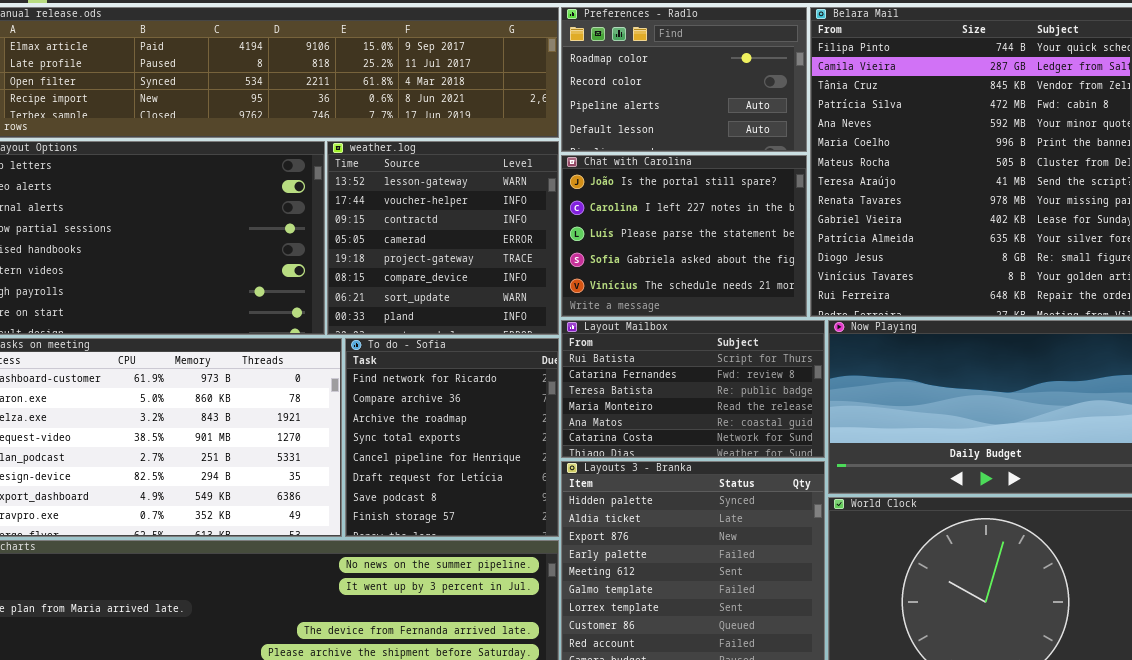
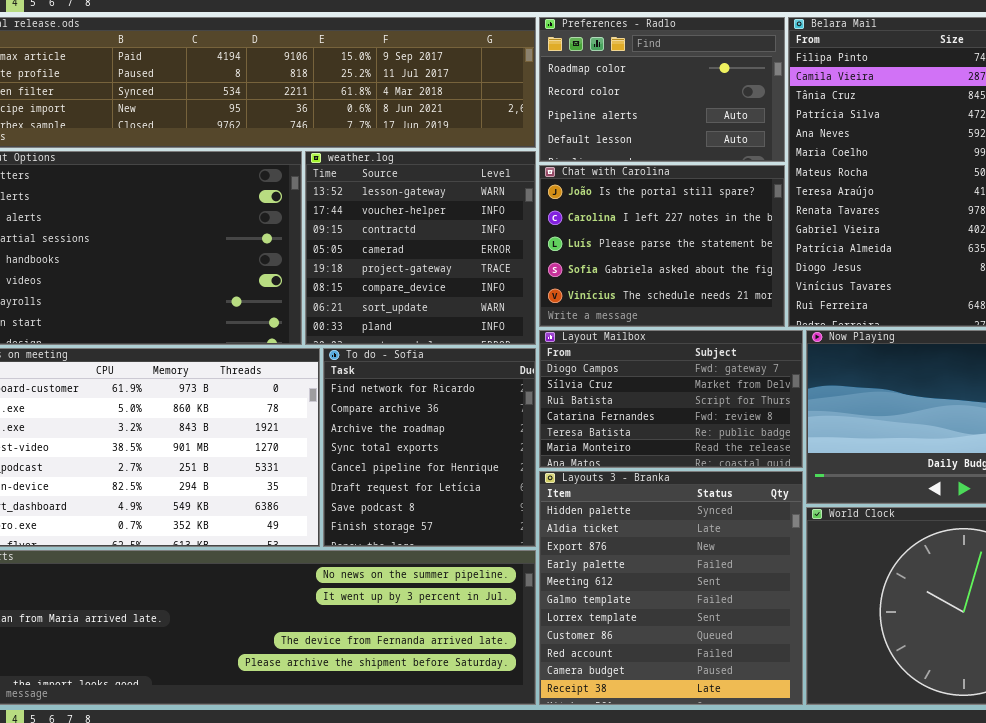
Layout Mailbox: [561,320,825,458] -> [539,330,803,468], scrolled up 2 rows

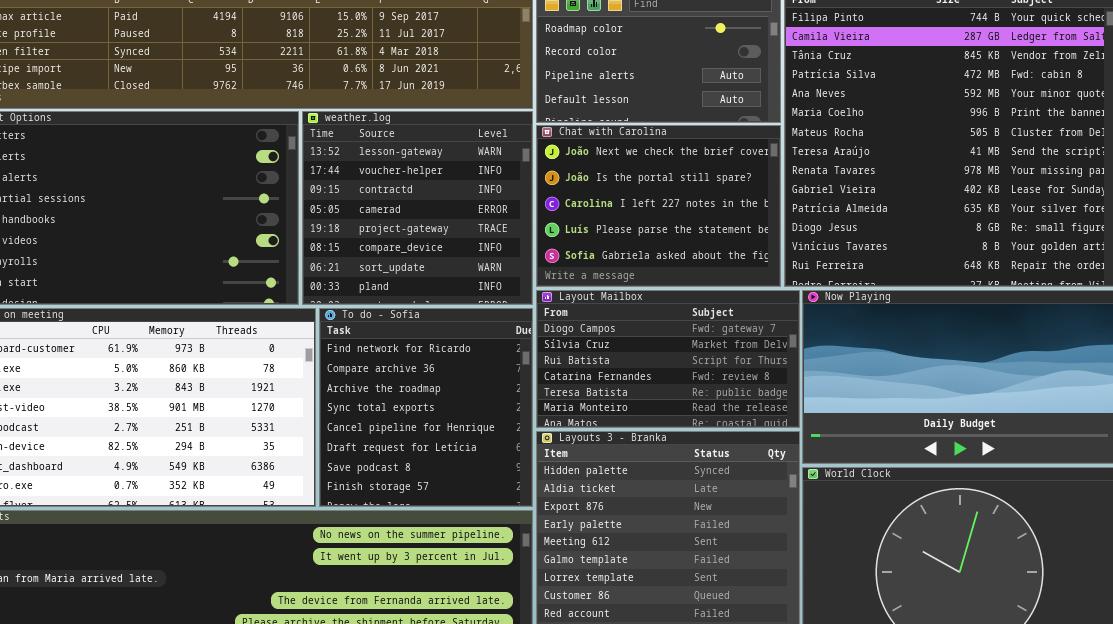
Chat with Carolina: [539,165,785,327] -> [536,125,781,287], scrolled up 1 row

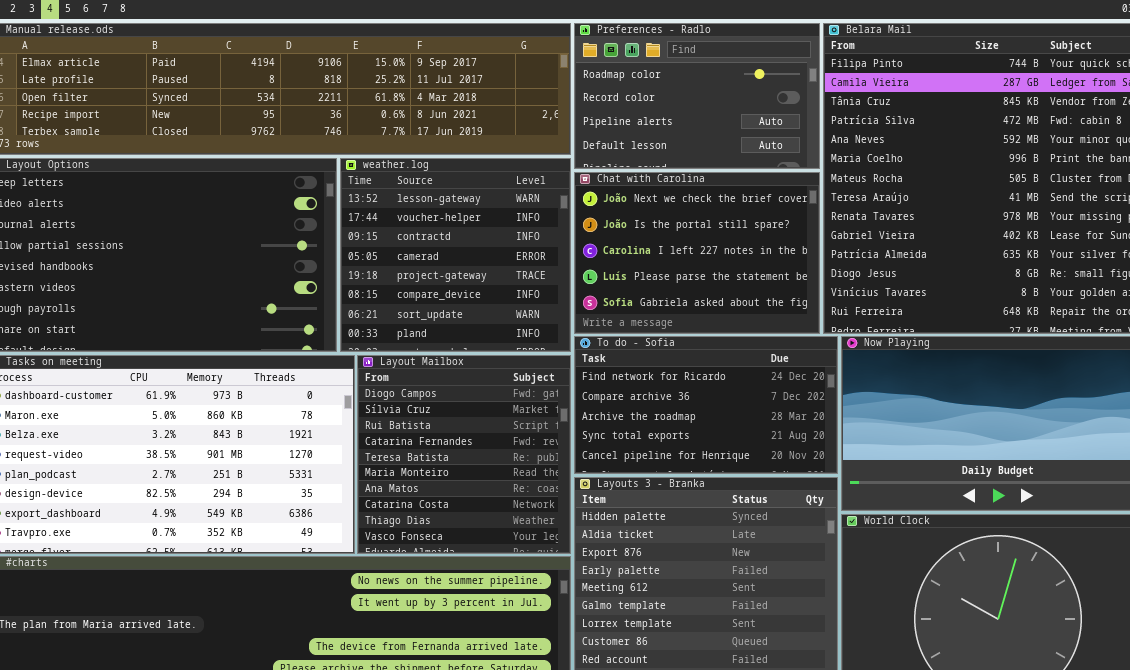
Layout Mailbox: [536,290,800,428] -> [357,355,571,554], moved, resized
To do - Sofia: [319,308,533,507] -> [574,336,838,474], moved, resized

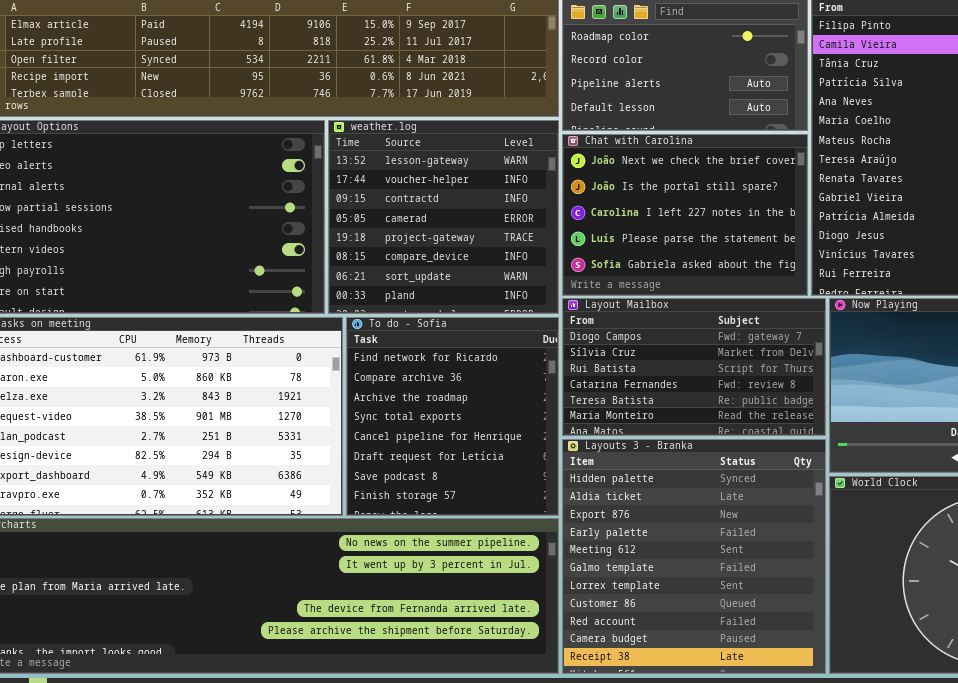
To do - Sofia: [574,336,838,474] -> [346,317,559,516], moved, resized
Layout Mailbox: [357,355,571,554] -> [562,298,826,436], moved, resized

